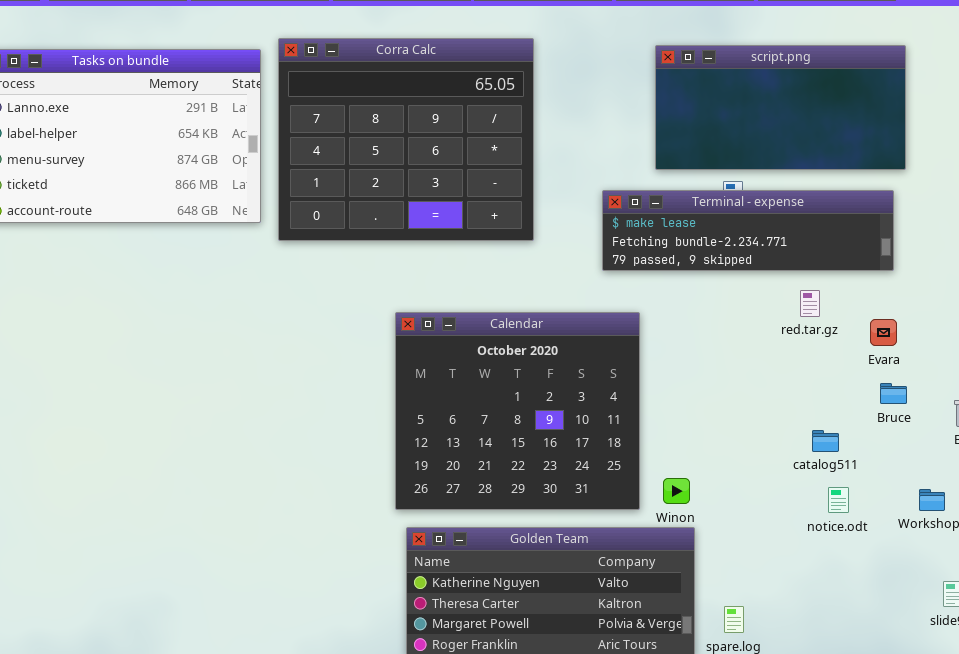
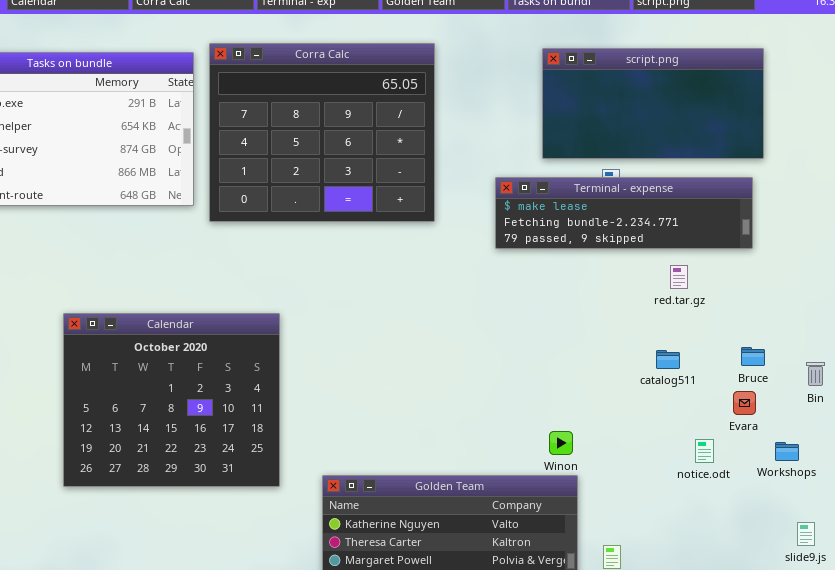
Calendar: [395,312,640,510] -> [63,313,280,487], moved
Evara: [870,319,897,346] -> [733,391,756,415], moved
catalog511: [812,430,839,452] -> [656,350,680,369], moved

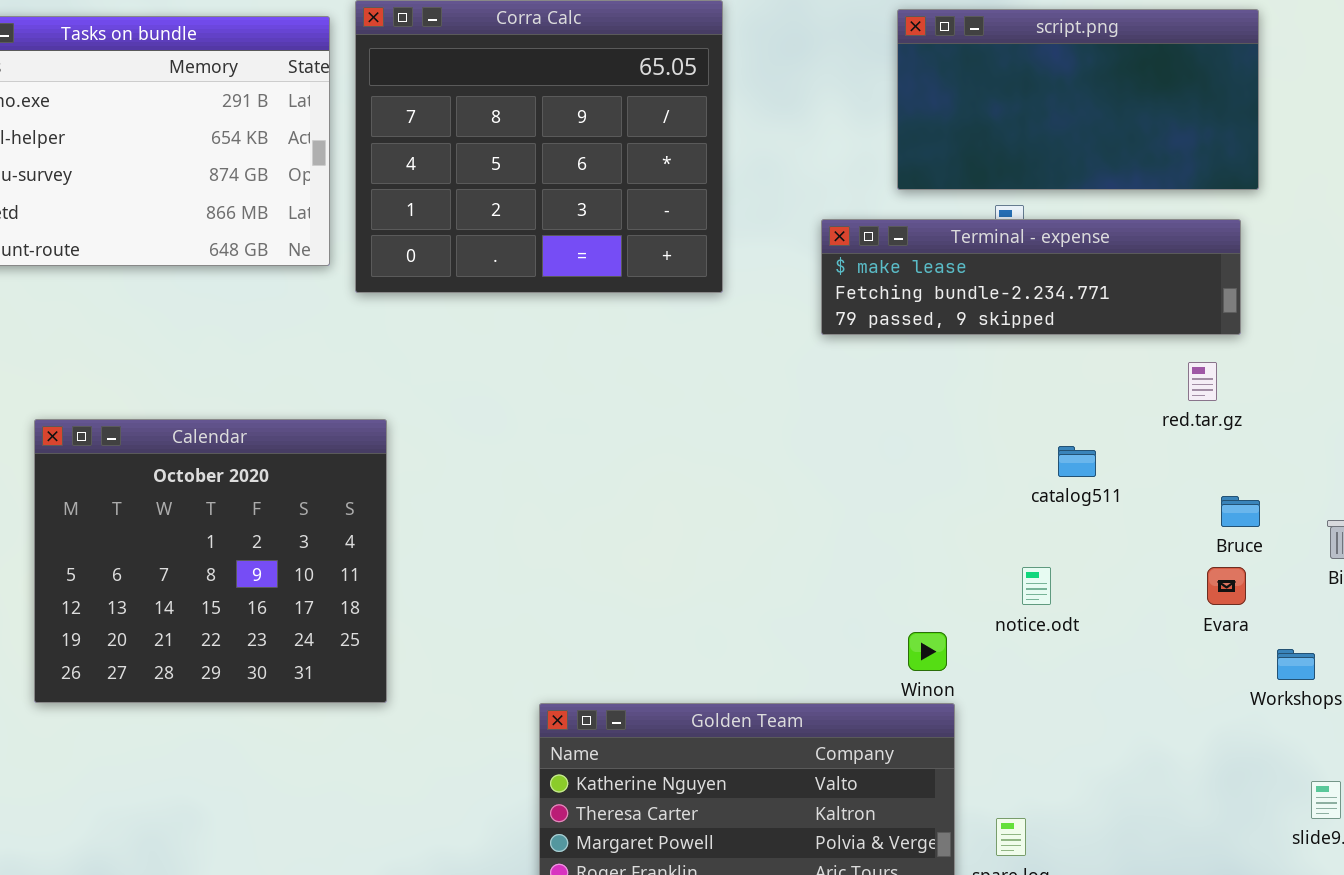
red.tar.gz: [670,265,688,289] -> [1188,362,1217,401], moved
Calendar: [63,313,280,487] -> [34,419,387,703], moved
catalog511: [656,350,680,369] -> [1058,446,1096,477], moved
notice.odt: [695,439,714,463] -> [1022,567,1051,605], moved

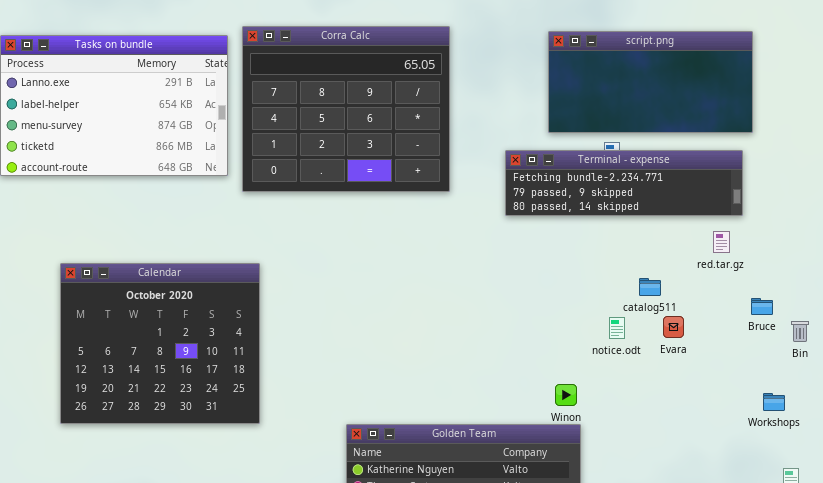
Terminal - expense: [821,219,1241,335] -> [505,150,743,216], scrolled down 1 row
Bruce: [1221,496,1260,527] -> [751,298,773,315], moved
notice.odt: [1022,567,1051,605] -> [609,317,625,339], moved
Evara: [1207,567,1246,605] -> [663,316,684,338], moved

